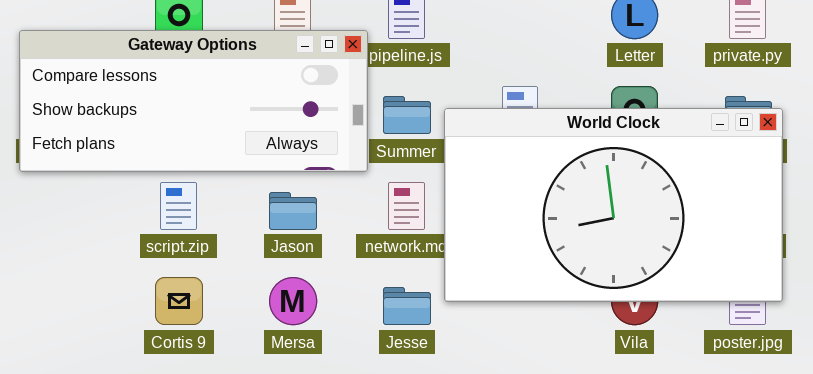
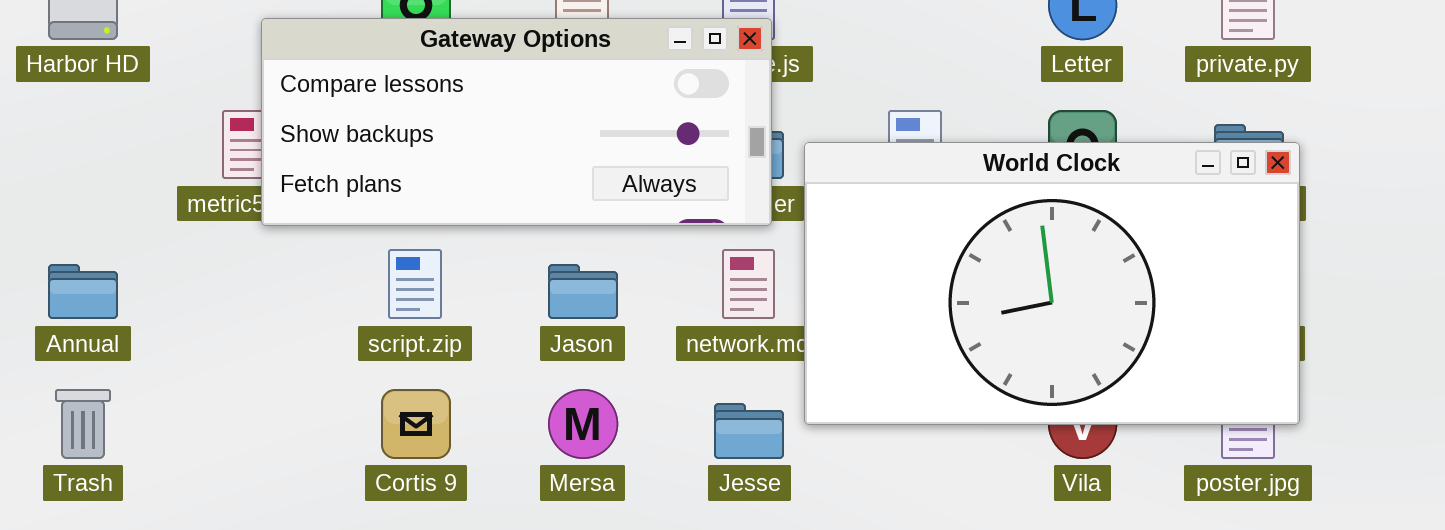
Gateway Options: [19,30,368,172] -> [261,18,772,226], moved

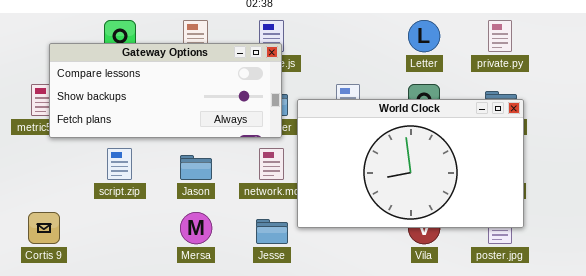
Cortis 9: [381,389,451,459] -> [28,212,60,244], moved

